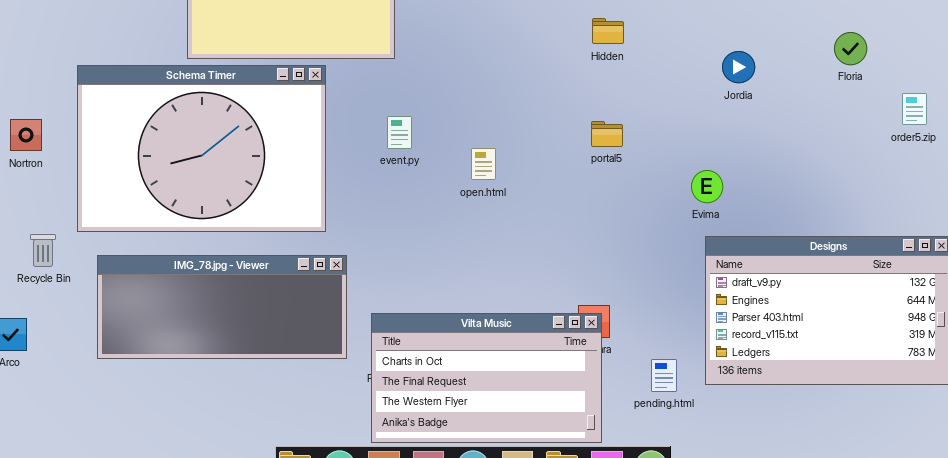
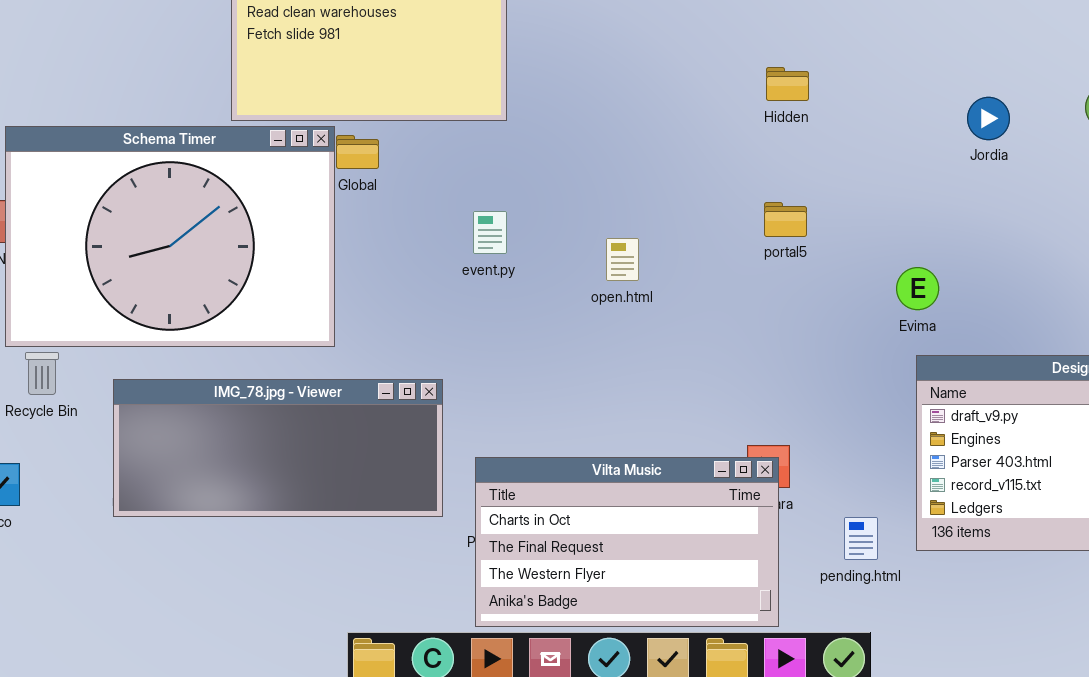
Jordia: [722,51,755,83] -> [967,97,1010,140], moved
Schema Timer: [77,65,326,232] -> [5,126,335,347], moved
event.py: [387,116,412,149] -> [473,211,507,254], moved

